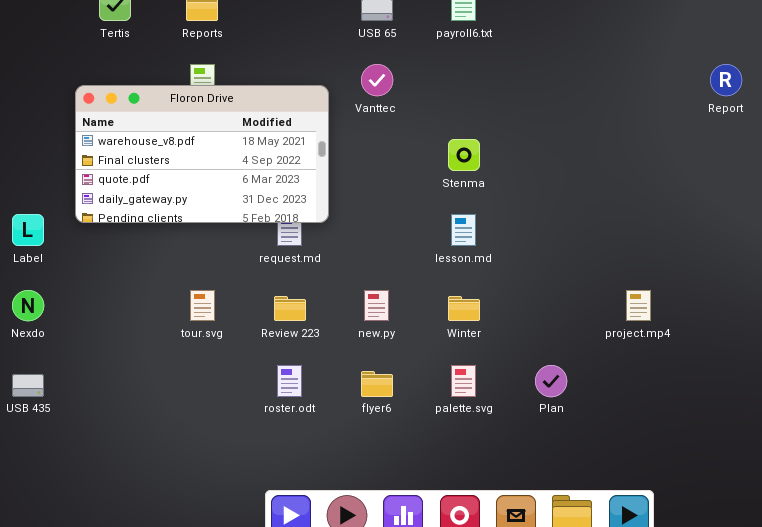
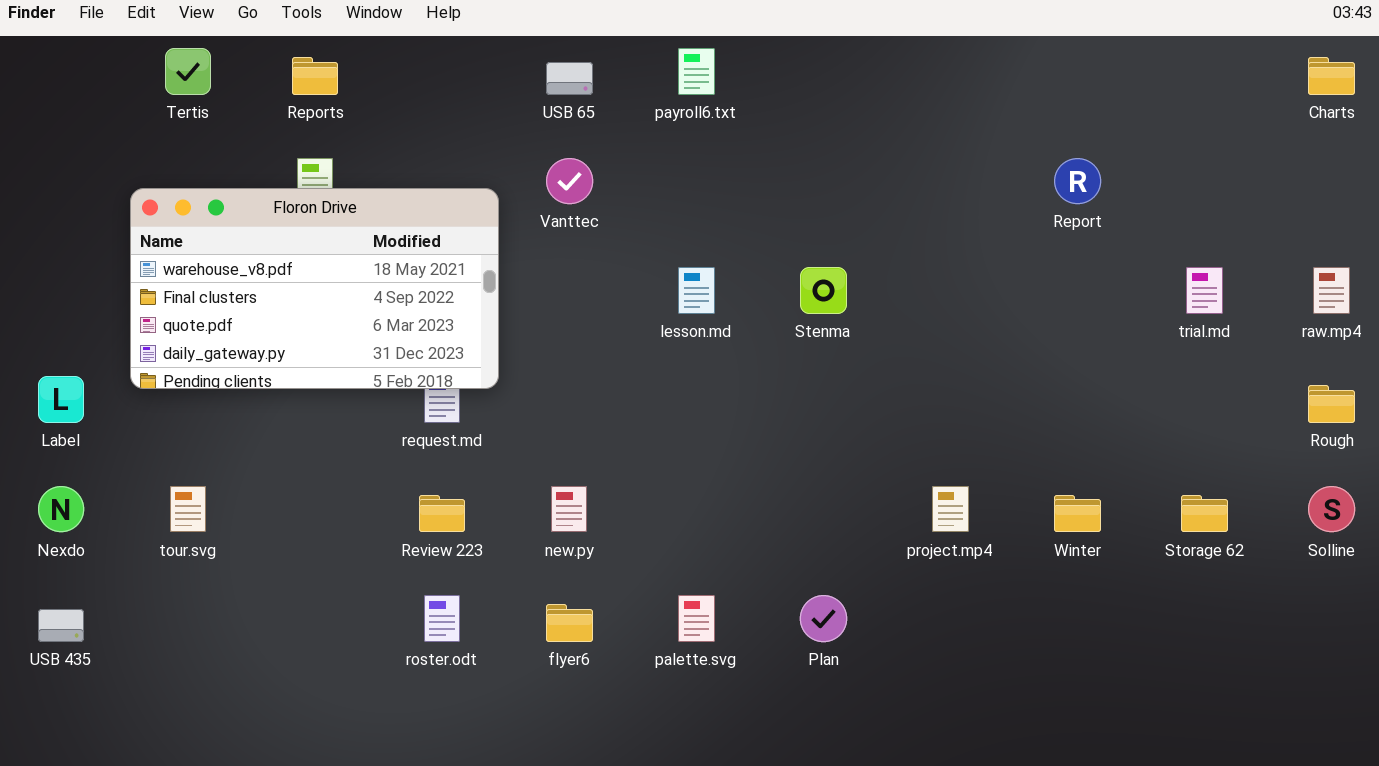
Stenma: [448,139,480,171] -> [800,267,847,314], moved
lesson.md: [451,214,476,246] -> [678,267,715,314], moved
tour.svg: [190,290,215,321] -> [170,486,206,532], moved
Winter: [448,296,480,321] -> [1054,495,1101,532], moved

